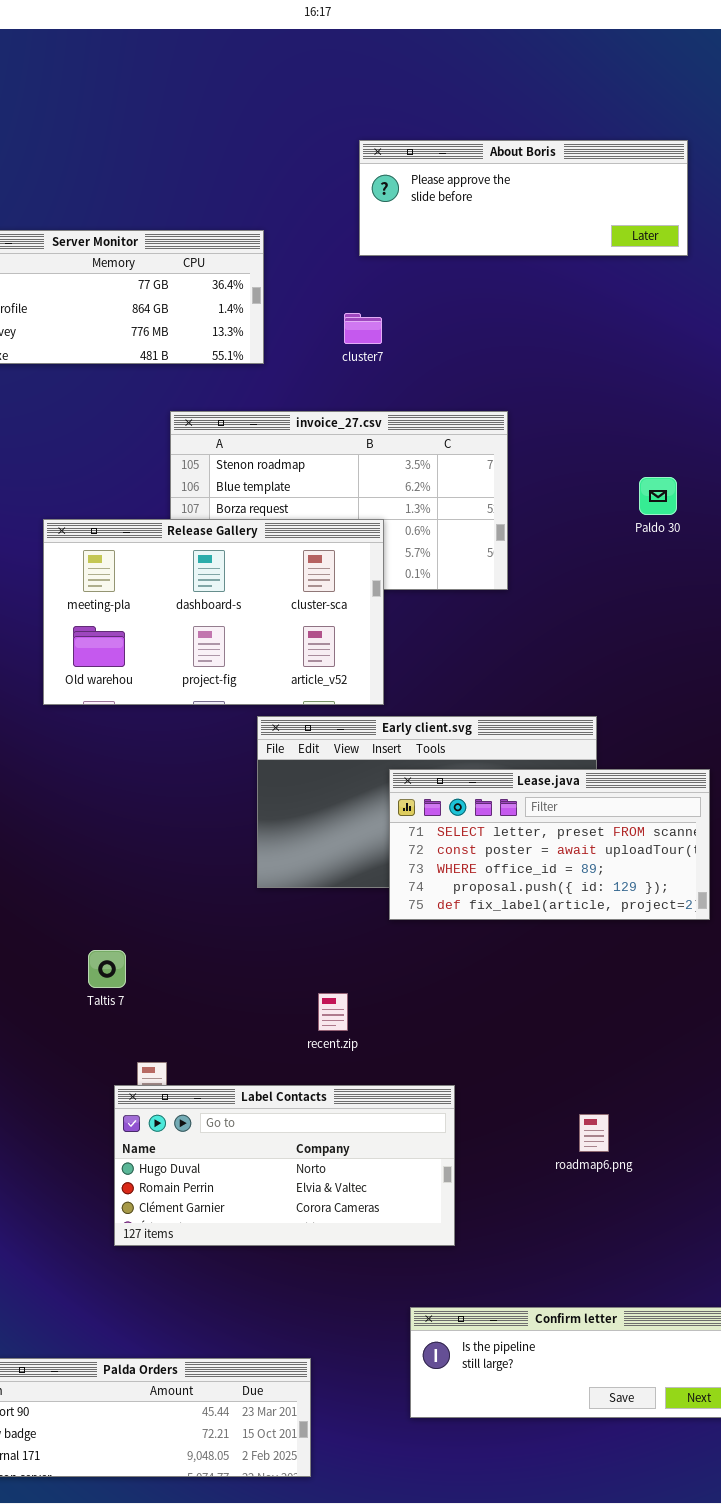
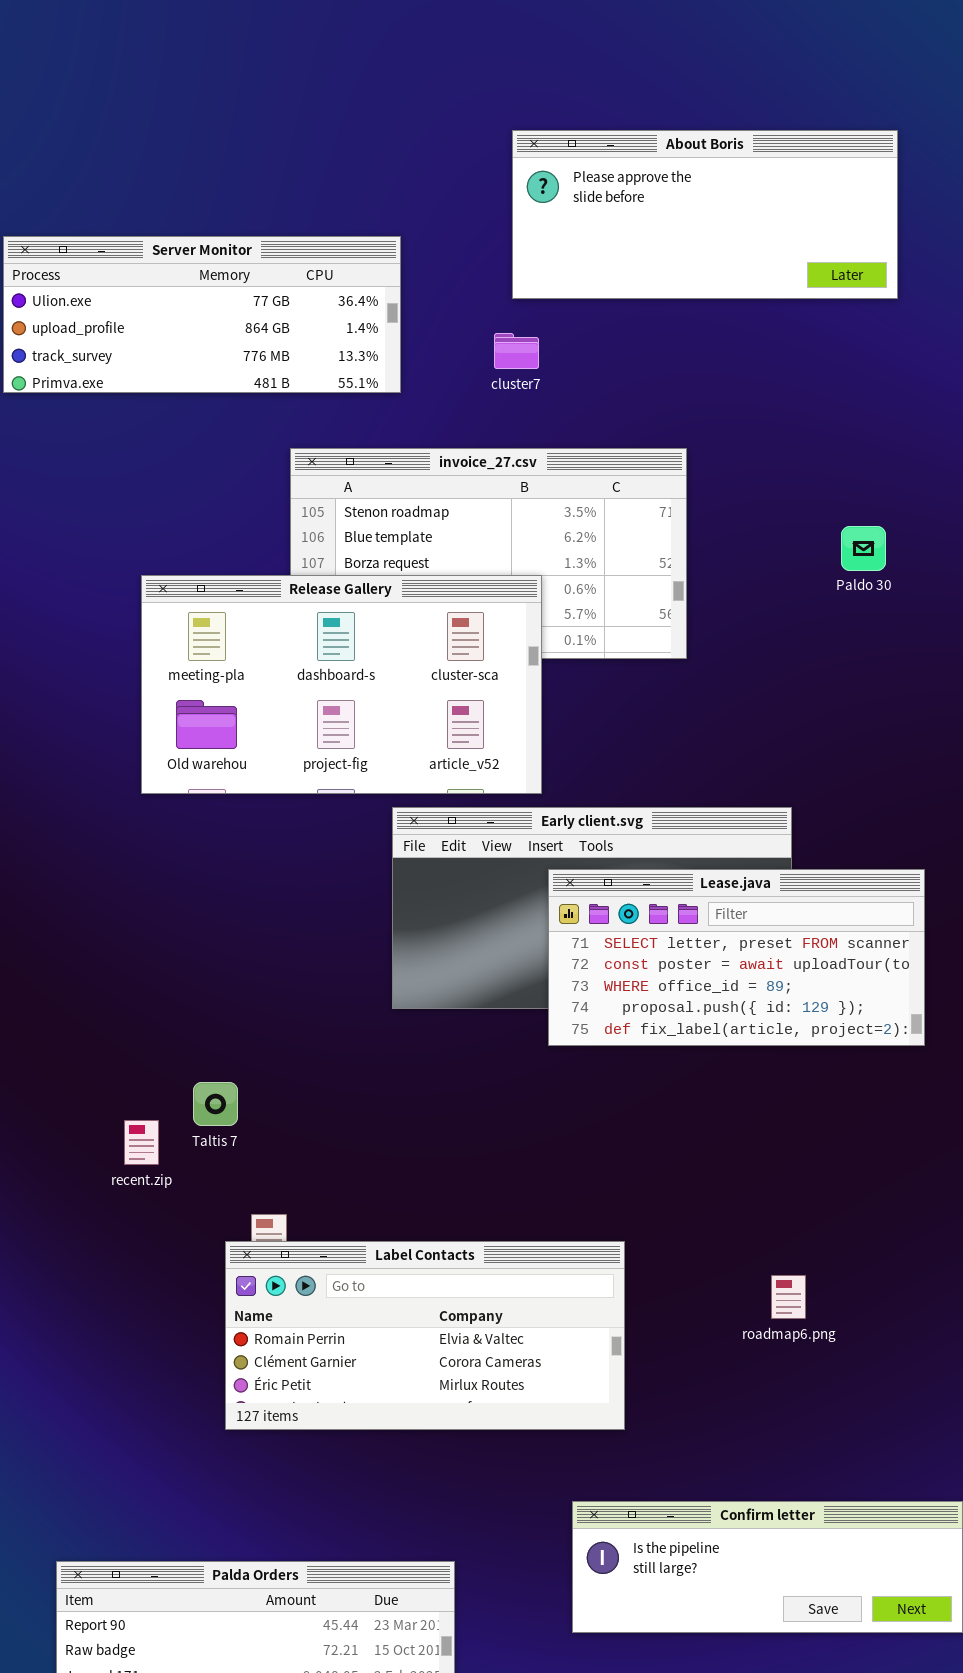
About Boris: [359,140,688,256] -> [512,130,898,299], resized
recent.zip: [318,993,348,1031] -> [124,1120,159,1165], moved
Label Contacts: [114,1085,455,1246] -> [225,1241,625,1430], scrolled down 1 row

